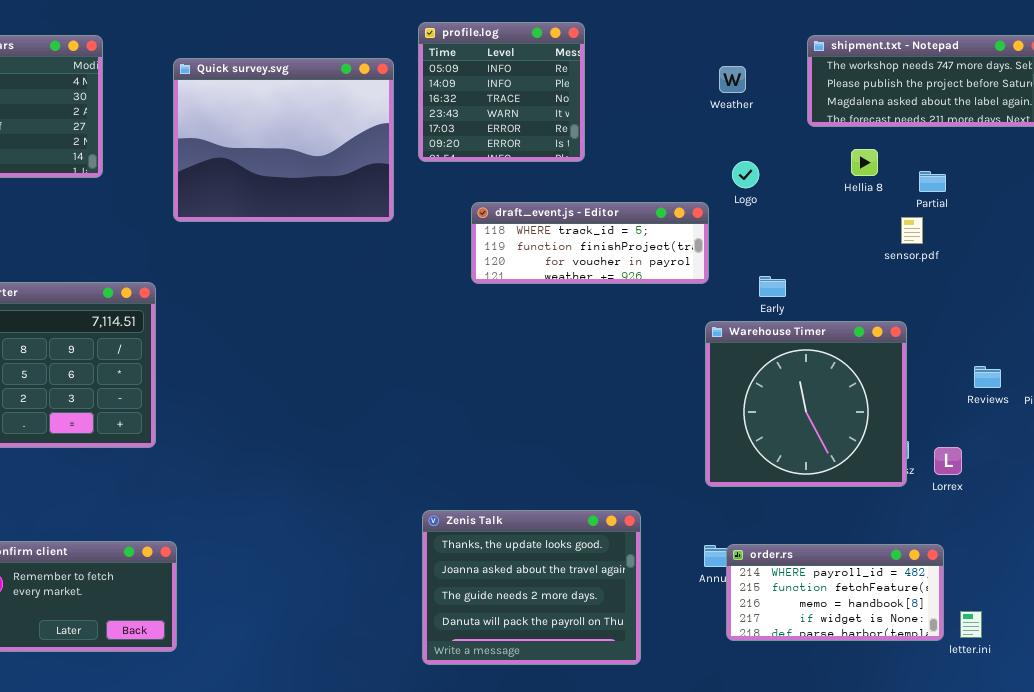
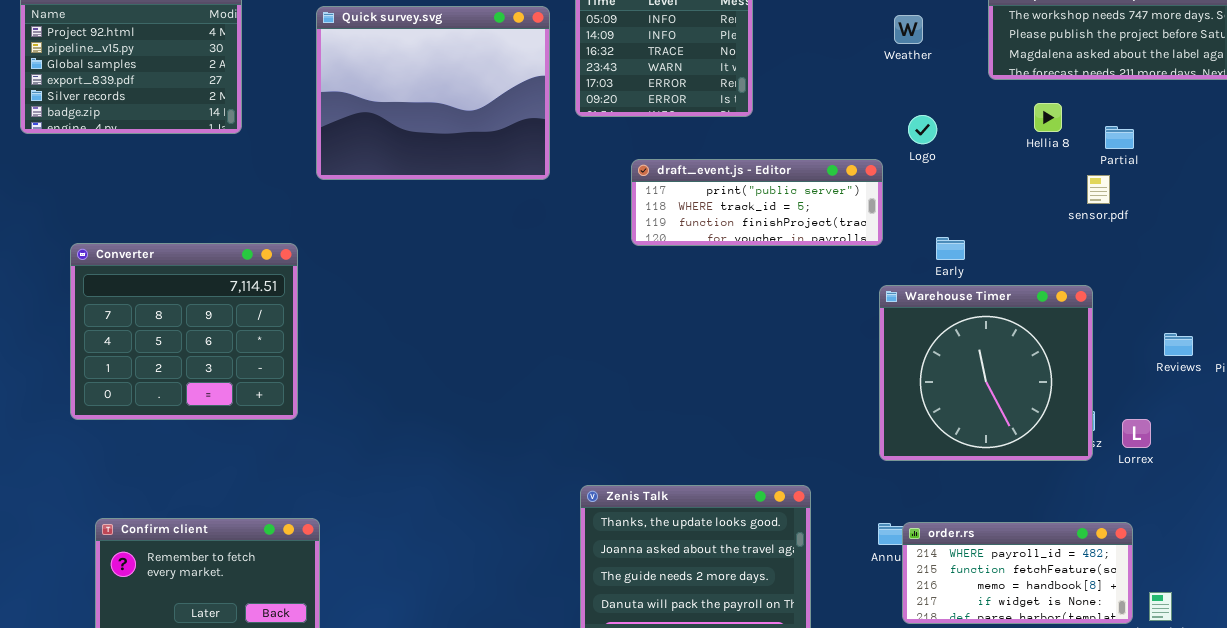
draft_event.js - Editor: [471,202,709,284] -> [631,159,883,246], scrolled up 1 row

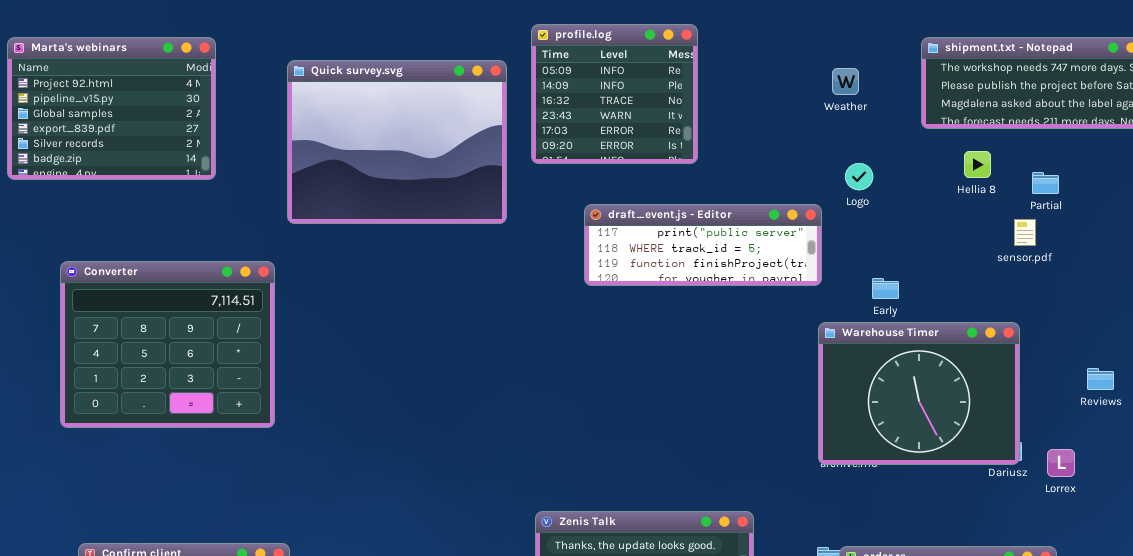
Converter: [70,243,298,420] -> [60,261,275,428], moved
Warehouse Timer: [879,285,1093,461] -> [818,322,1020,465], resized

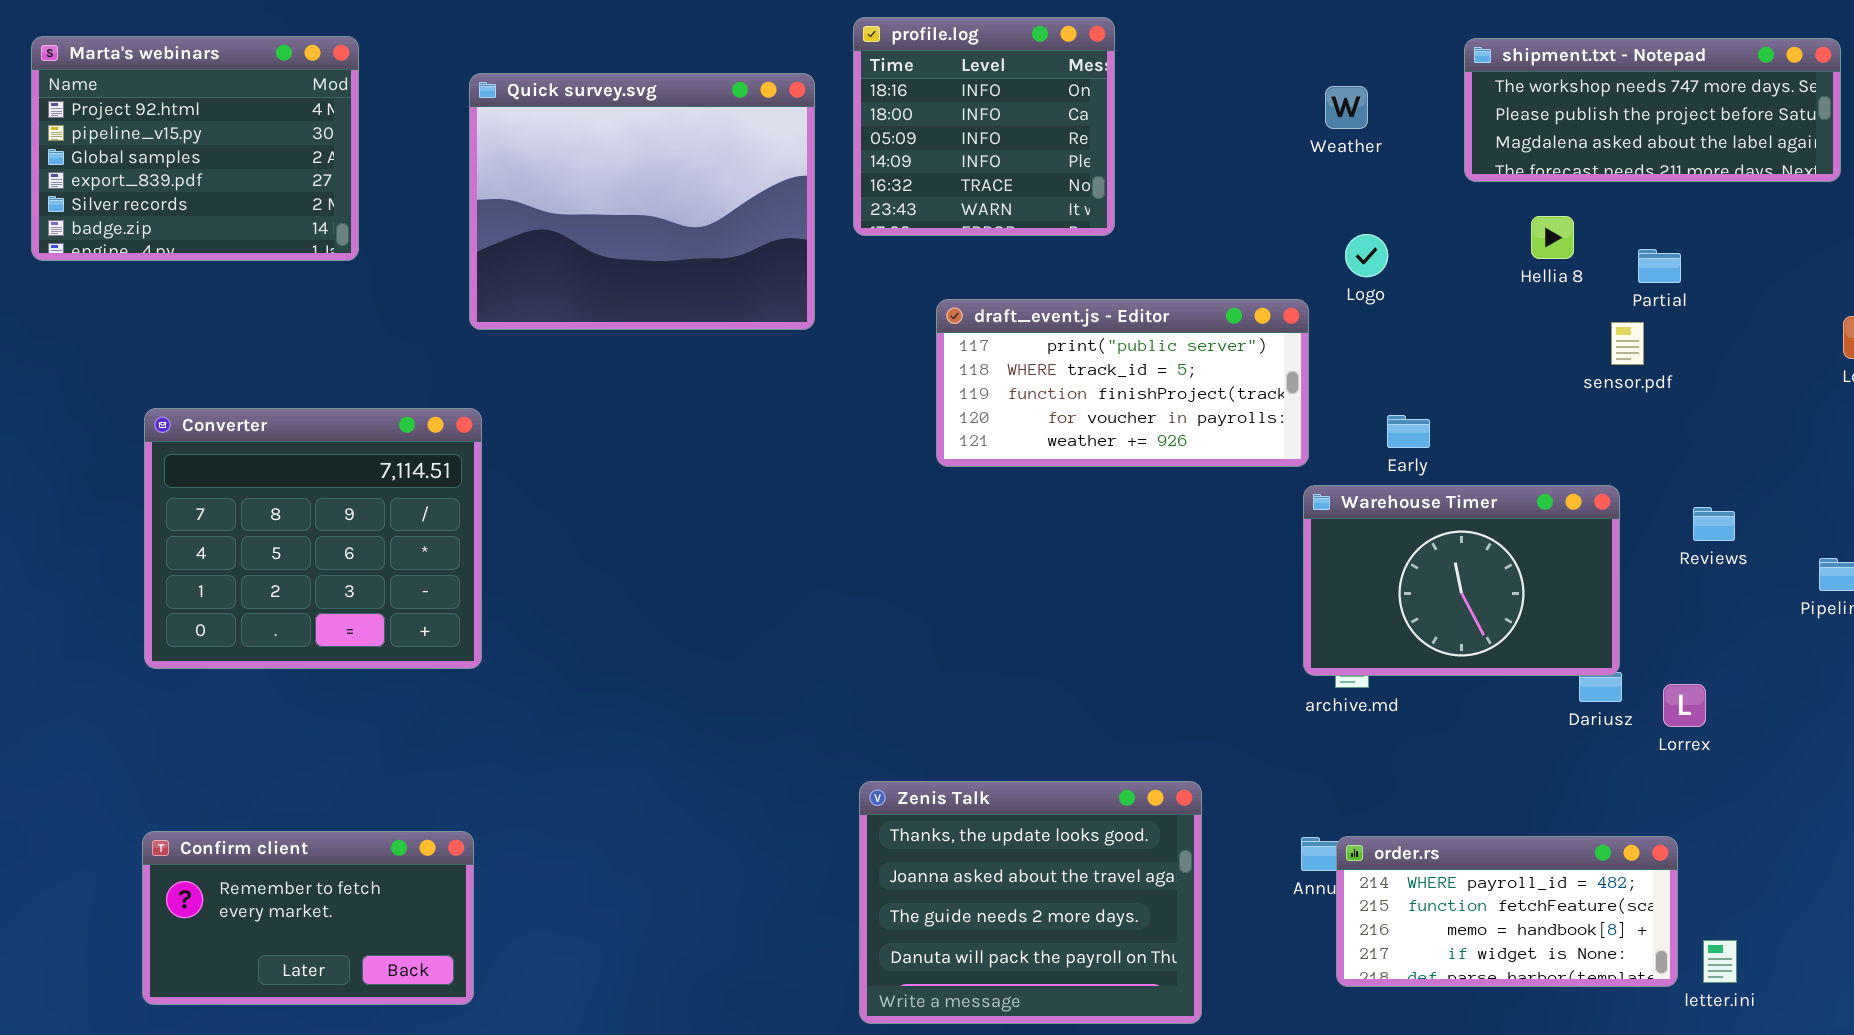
profile.log: [531,24,698,164] -> [853,17,1115,236], scrolled up 2 rows
draft_event.js - Editor: [584,204,822,286] -> [936,299,1309,467], resized
Converter: [60,261,275,428] -> [144,408,482,669], moved
Warehouse Timer: [818,322,1020,465] -> [1303,485,1620,676], resized
Reviews: [1087,368,1114,390] -> [1693,507,1735,541], moved

